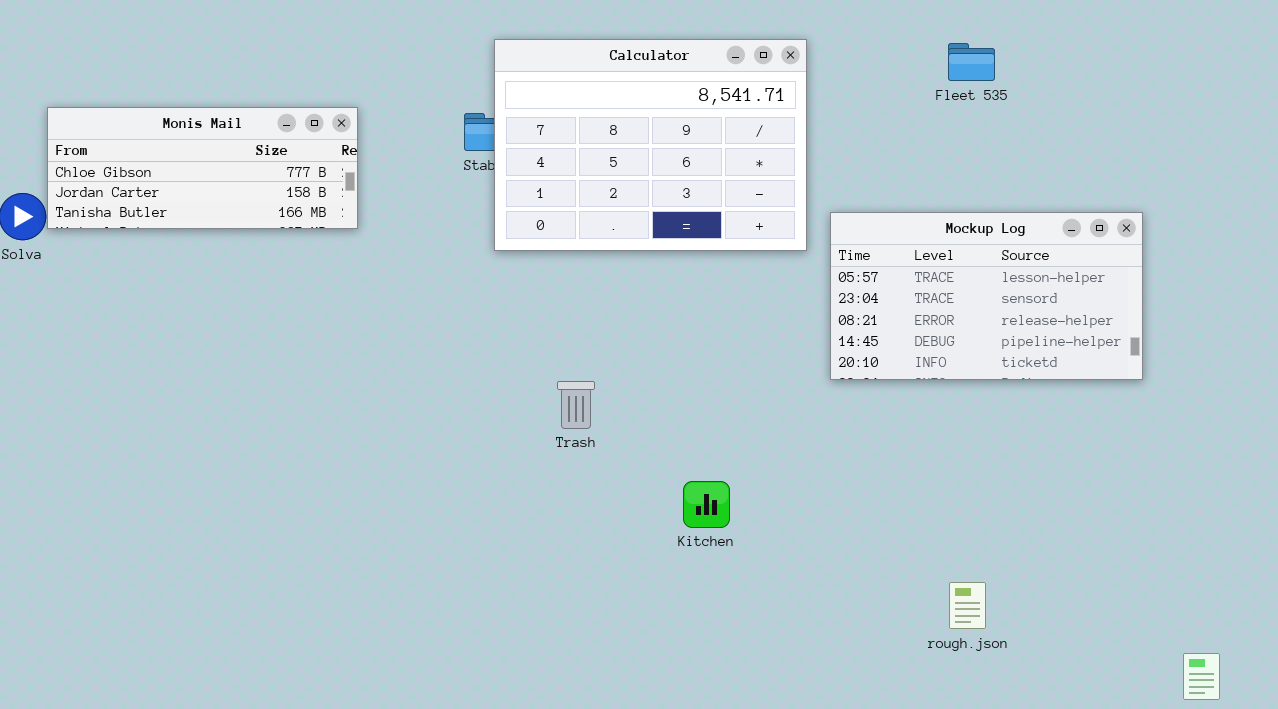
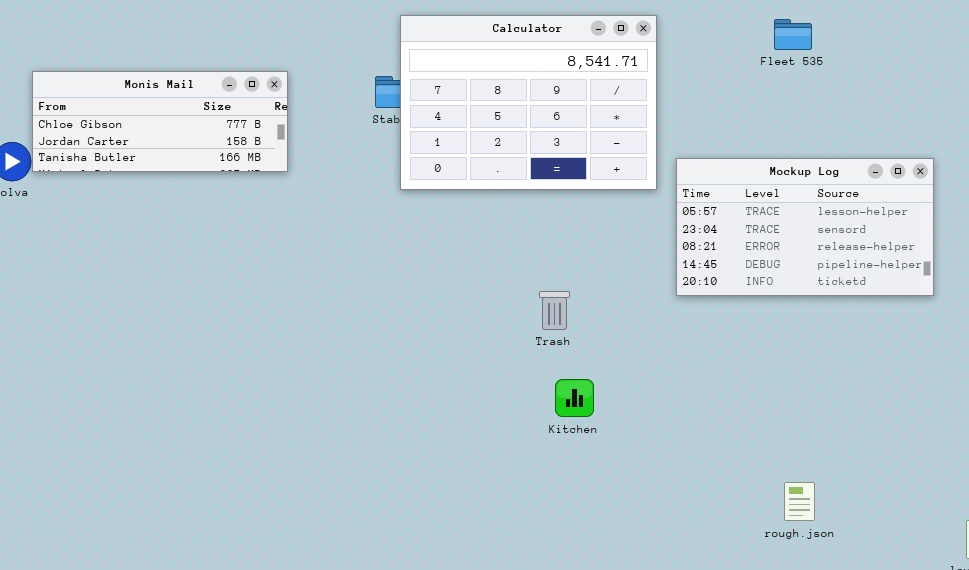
Trash: [557,381,595,429] -> [539,291,570,330], moved
rough.json: [949,582,986,629] -> [784,482,815,521], moved

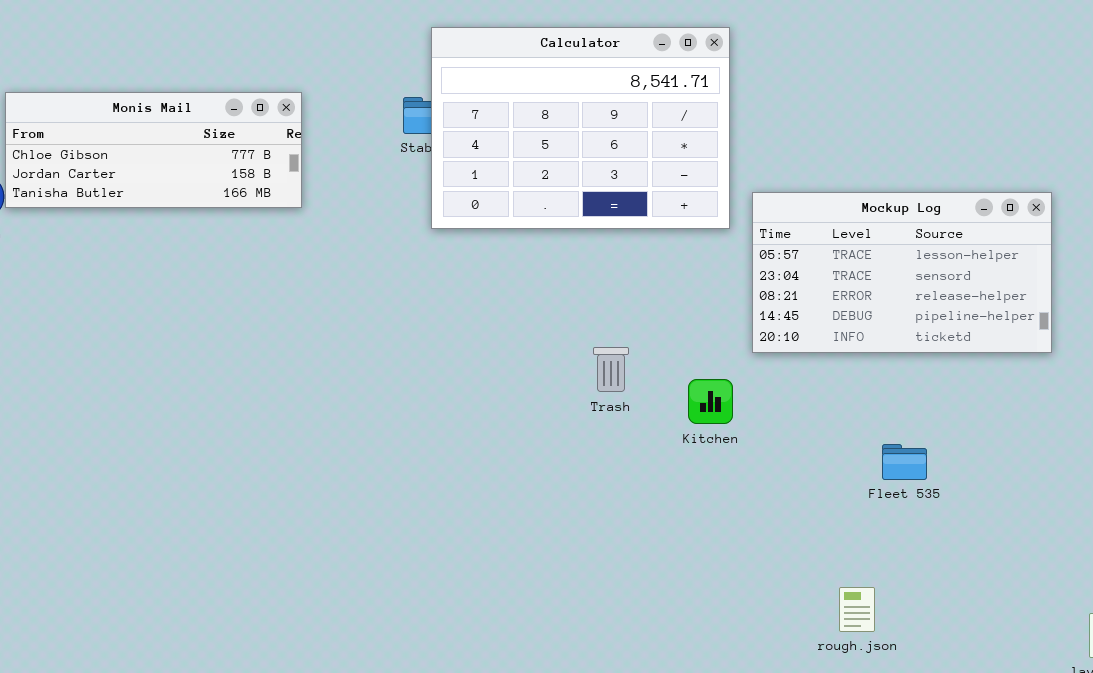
Fleet 535: [774,19,812,50] -> [882,444,927,480], moved
Kitchen: [555,379,594,417] -> [688,379,733,424], moved
rough.json: [784,482,815,521] -> [839,587,875,632], moved

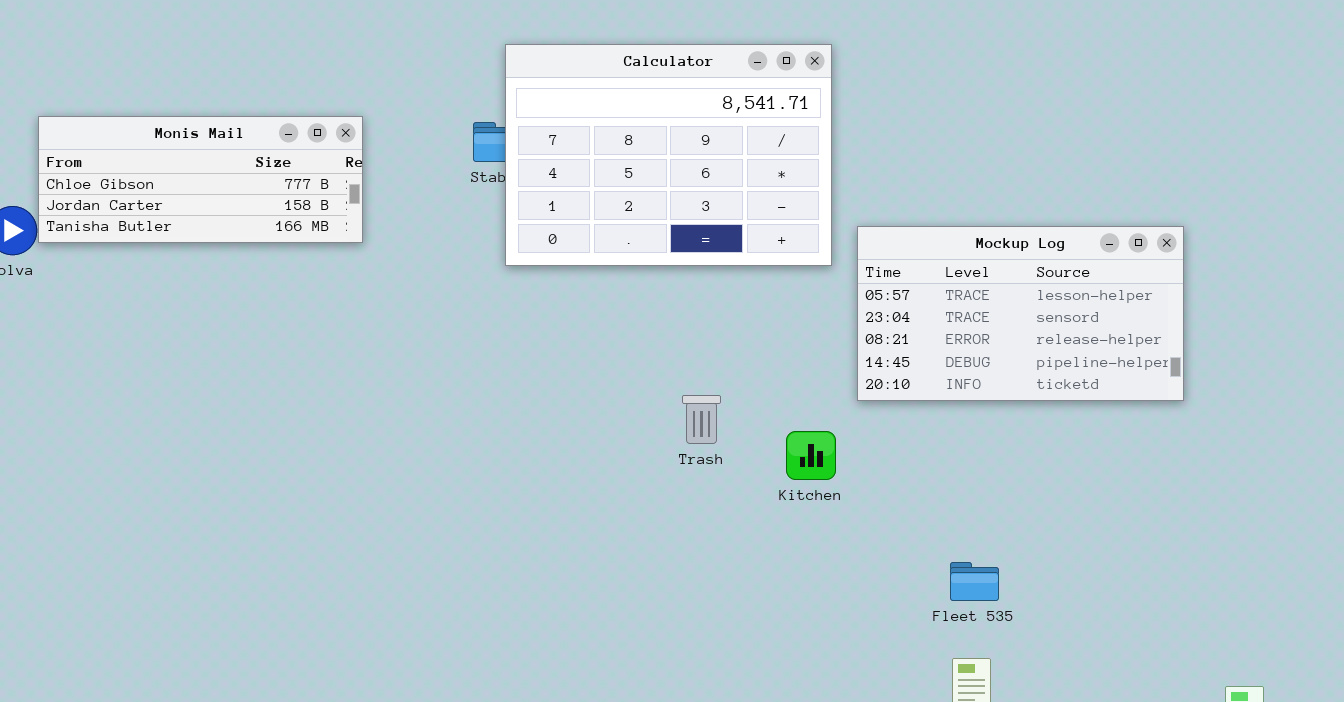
Fleet 535: [882,444,927,480] -> [950,562,999,601], moved

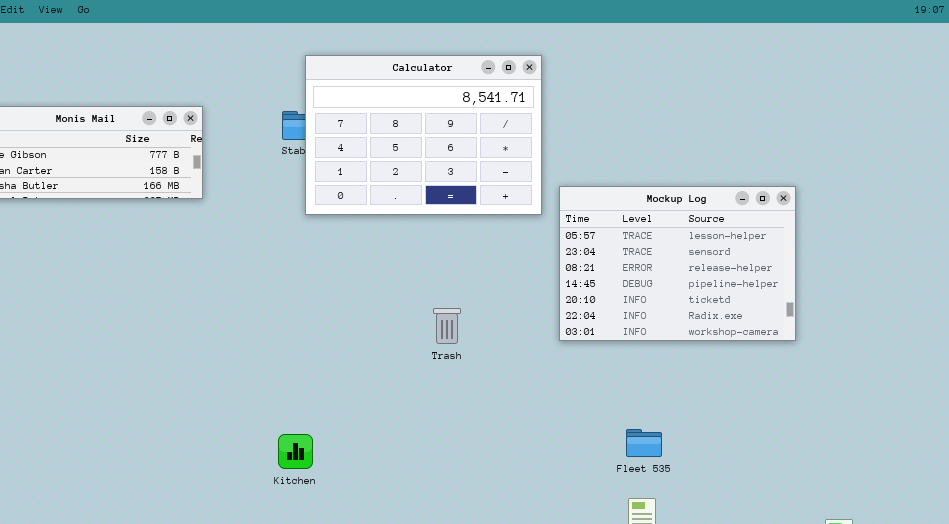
Mockup Log: [857,226,1184,401] -> [559,186,796,341], resized
Kitchen: [786,431,836,480] -> [278,434,313,469], moved

